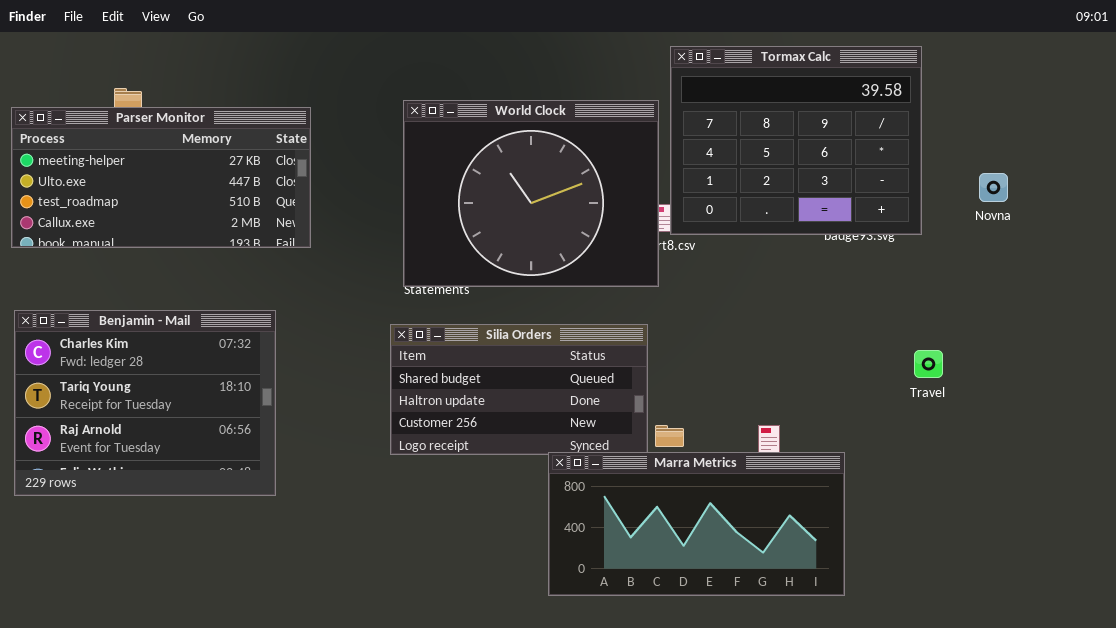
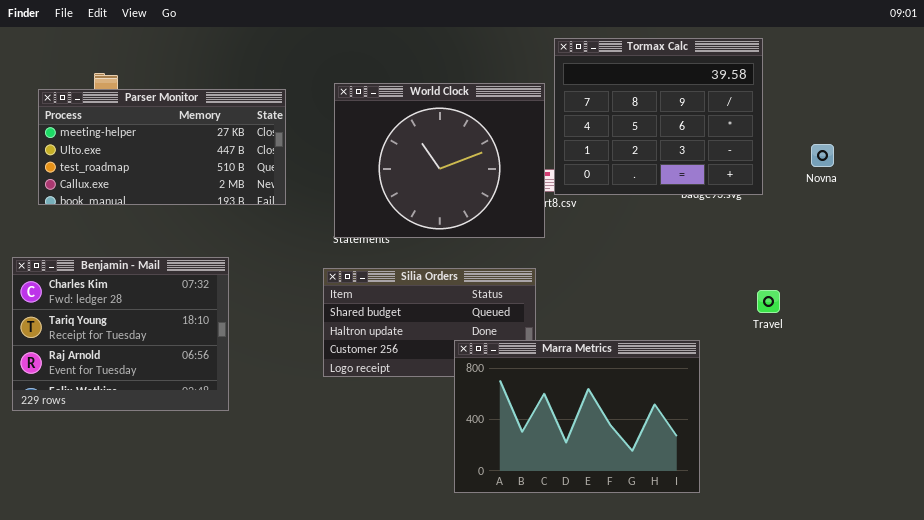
Parser Monitor: [11,107,311,248] -> [38,89,286,205], moved
Marra Metrics: [548,452,845,596] -> [454,340,700,493], resized

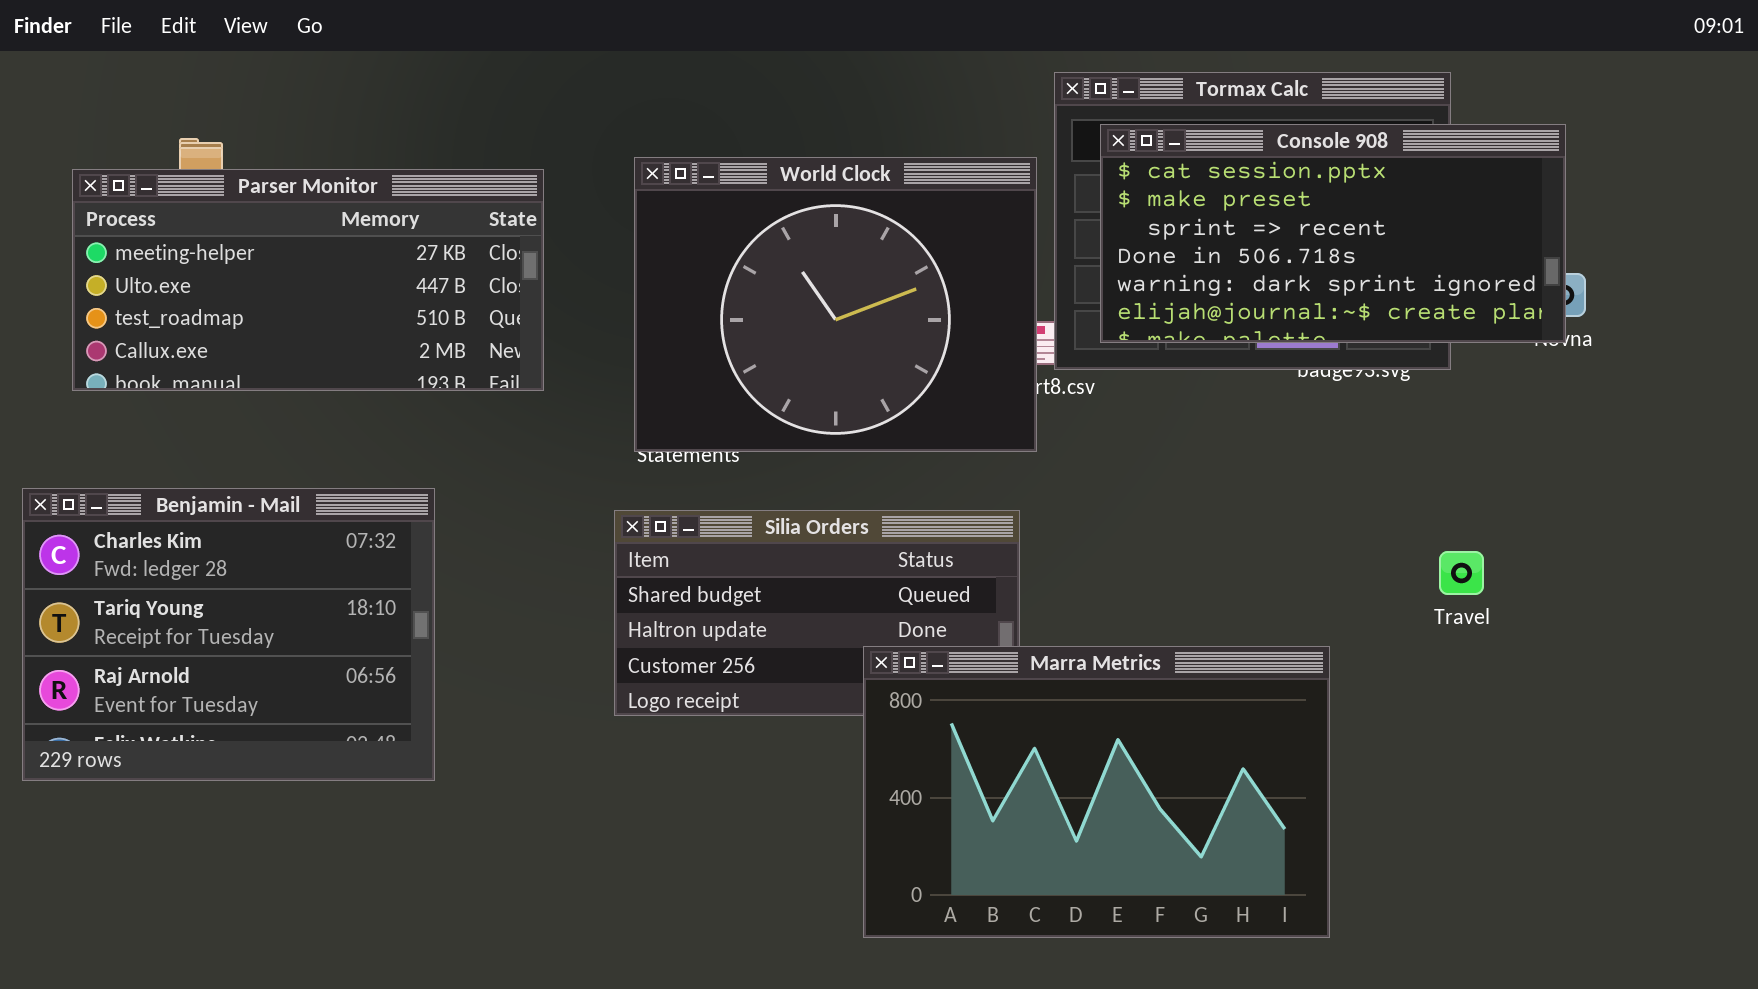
Console 908: none -> [1100,124,1566,343], opened

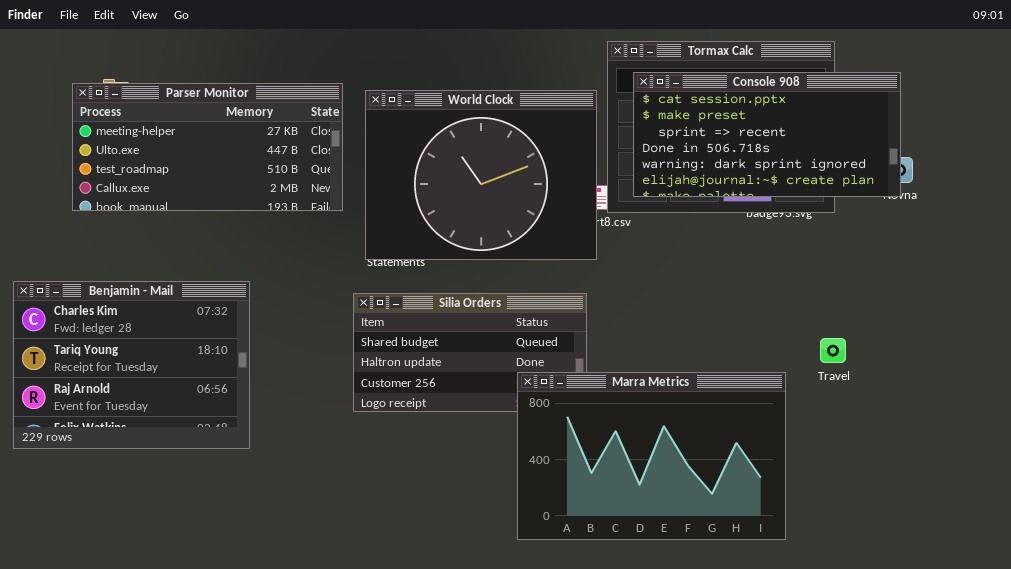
Parser Monitor: [72,169,544,391] -> [72,83,343,211], moved
Travel: [1439,551,1484,595] -> [820,338,846,363], moved
Marra Metrics: [863,646,1330,938] -> [517,372,786,540], moved

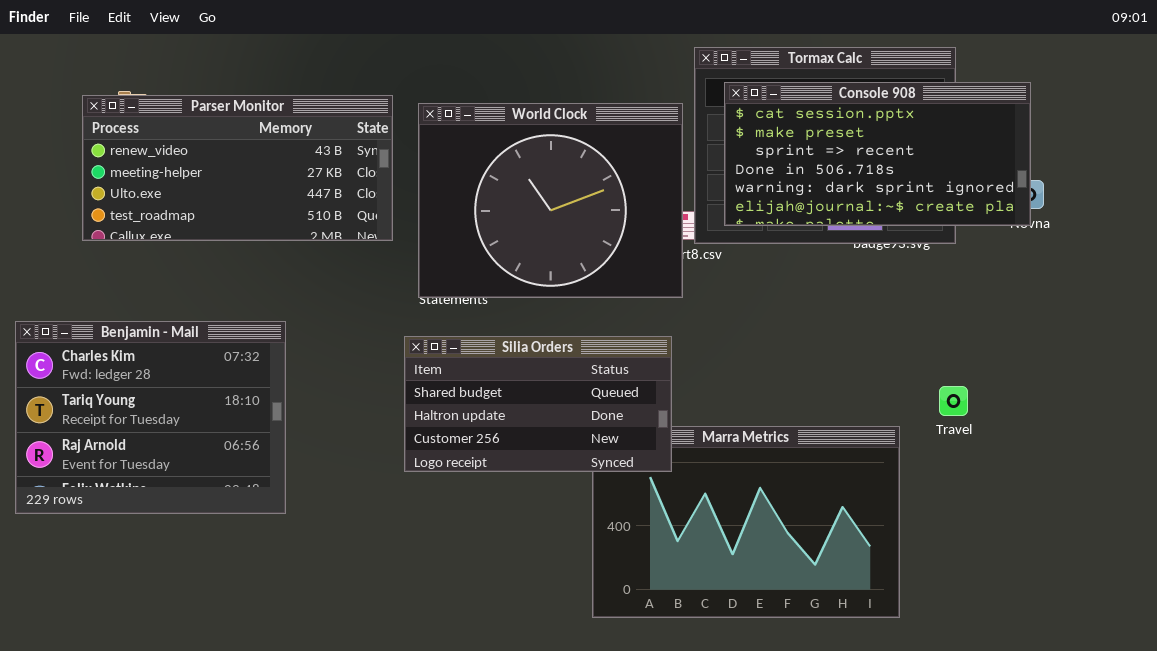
Parser Monitor: [72,83,343,211] -> [82,95,393,241], scrolled up 1 row
Silia Orders: [353,293,587,412] -> [404,336,672,472], raised

